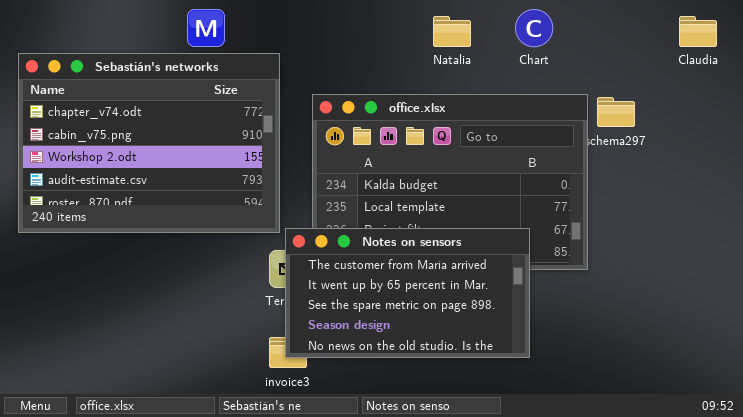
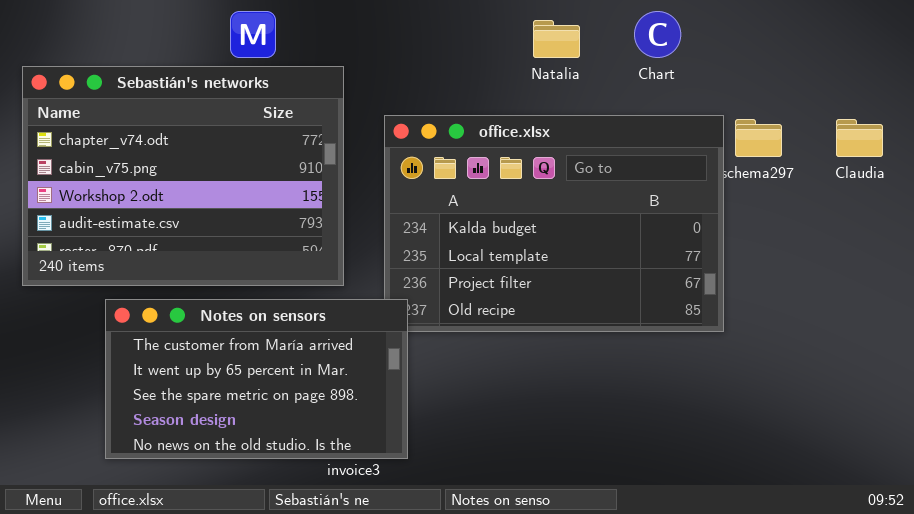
Claudia: [679,16,717,47] -> [836,119,883,157], moved
Notes on sensors: [285,228,530,358] -> [105,299,408,459], moved

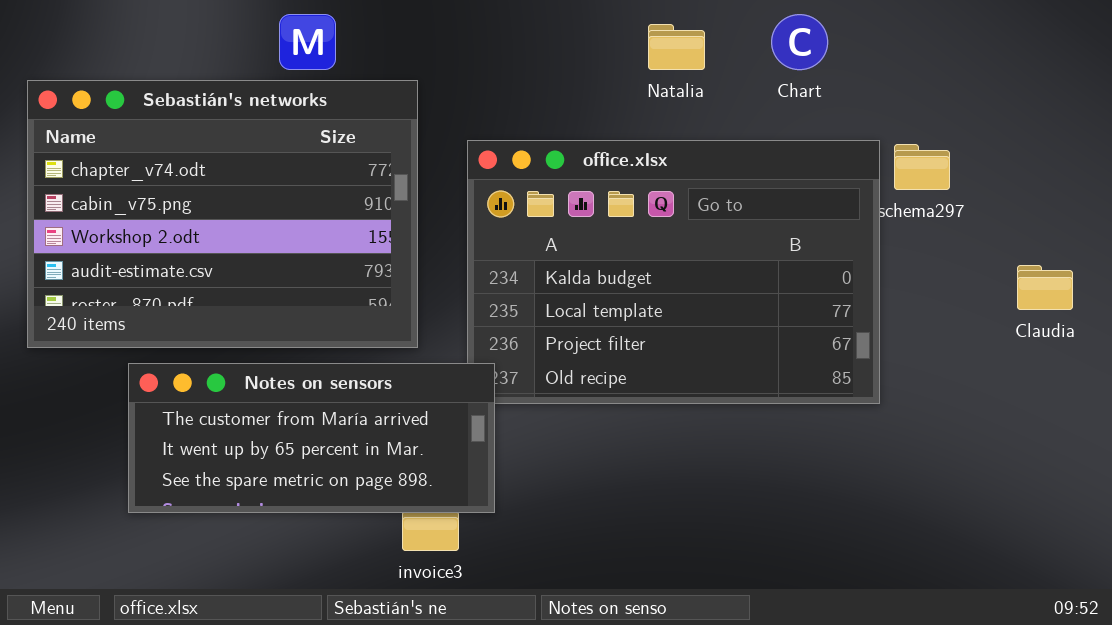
Claudia: [836,119,883,157] -> [1017,265,1073,310], moved
Notes on sensors: [105,299,408,459] -> [128,363,495,513], resized

